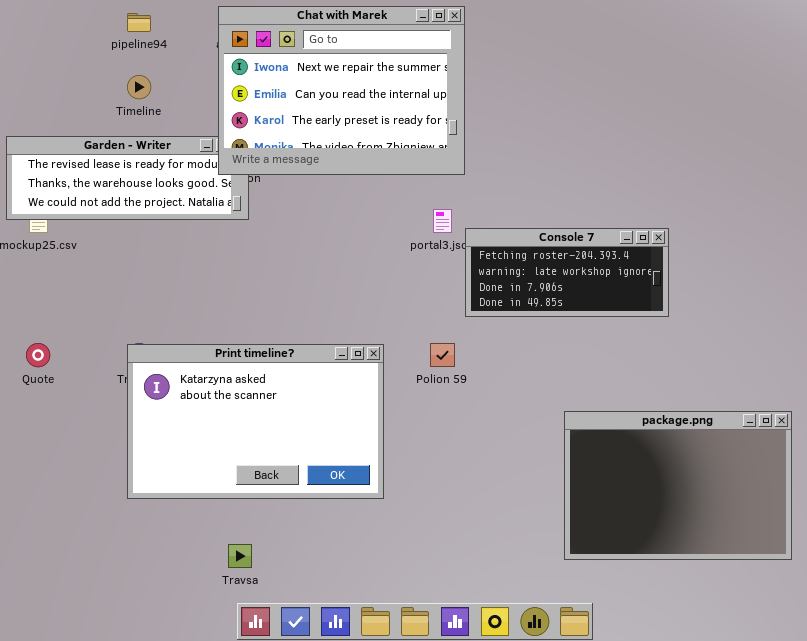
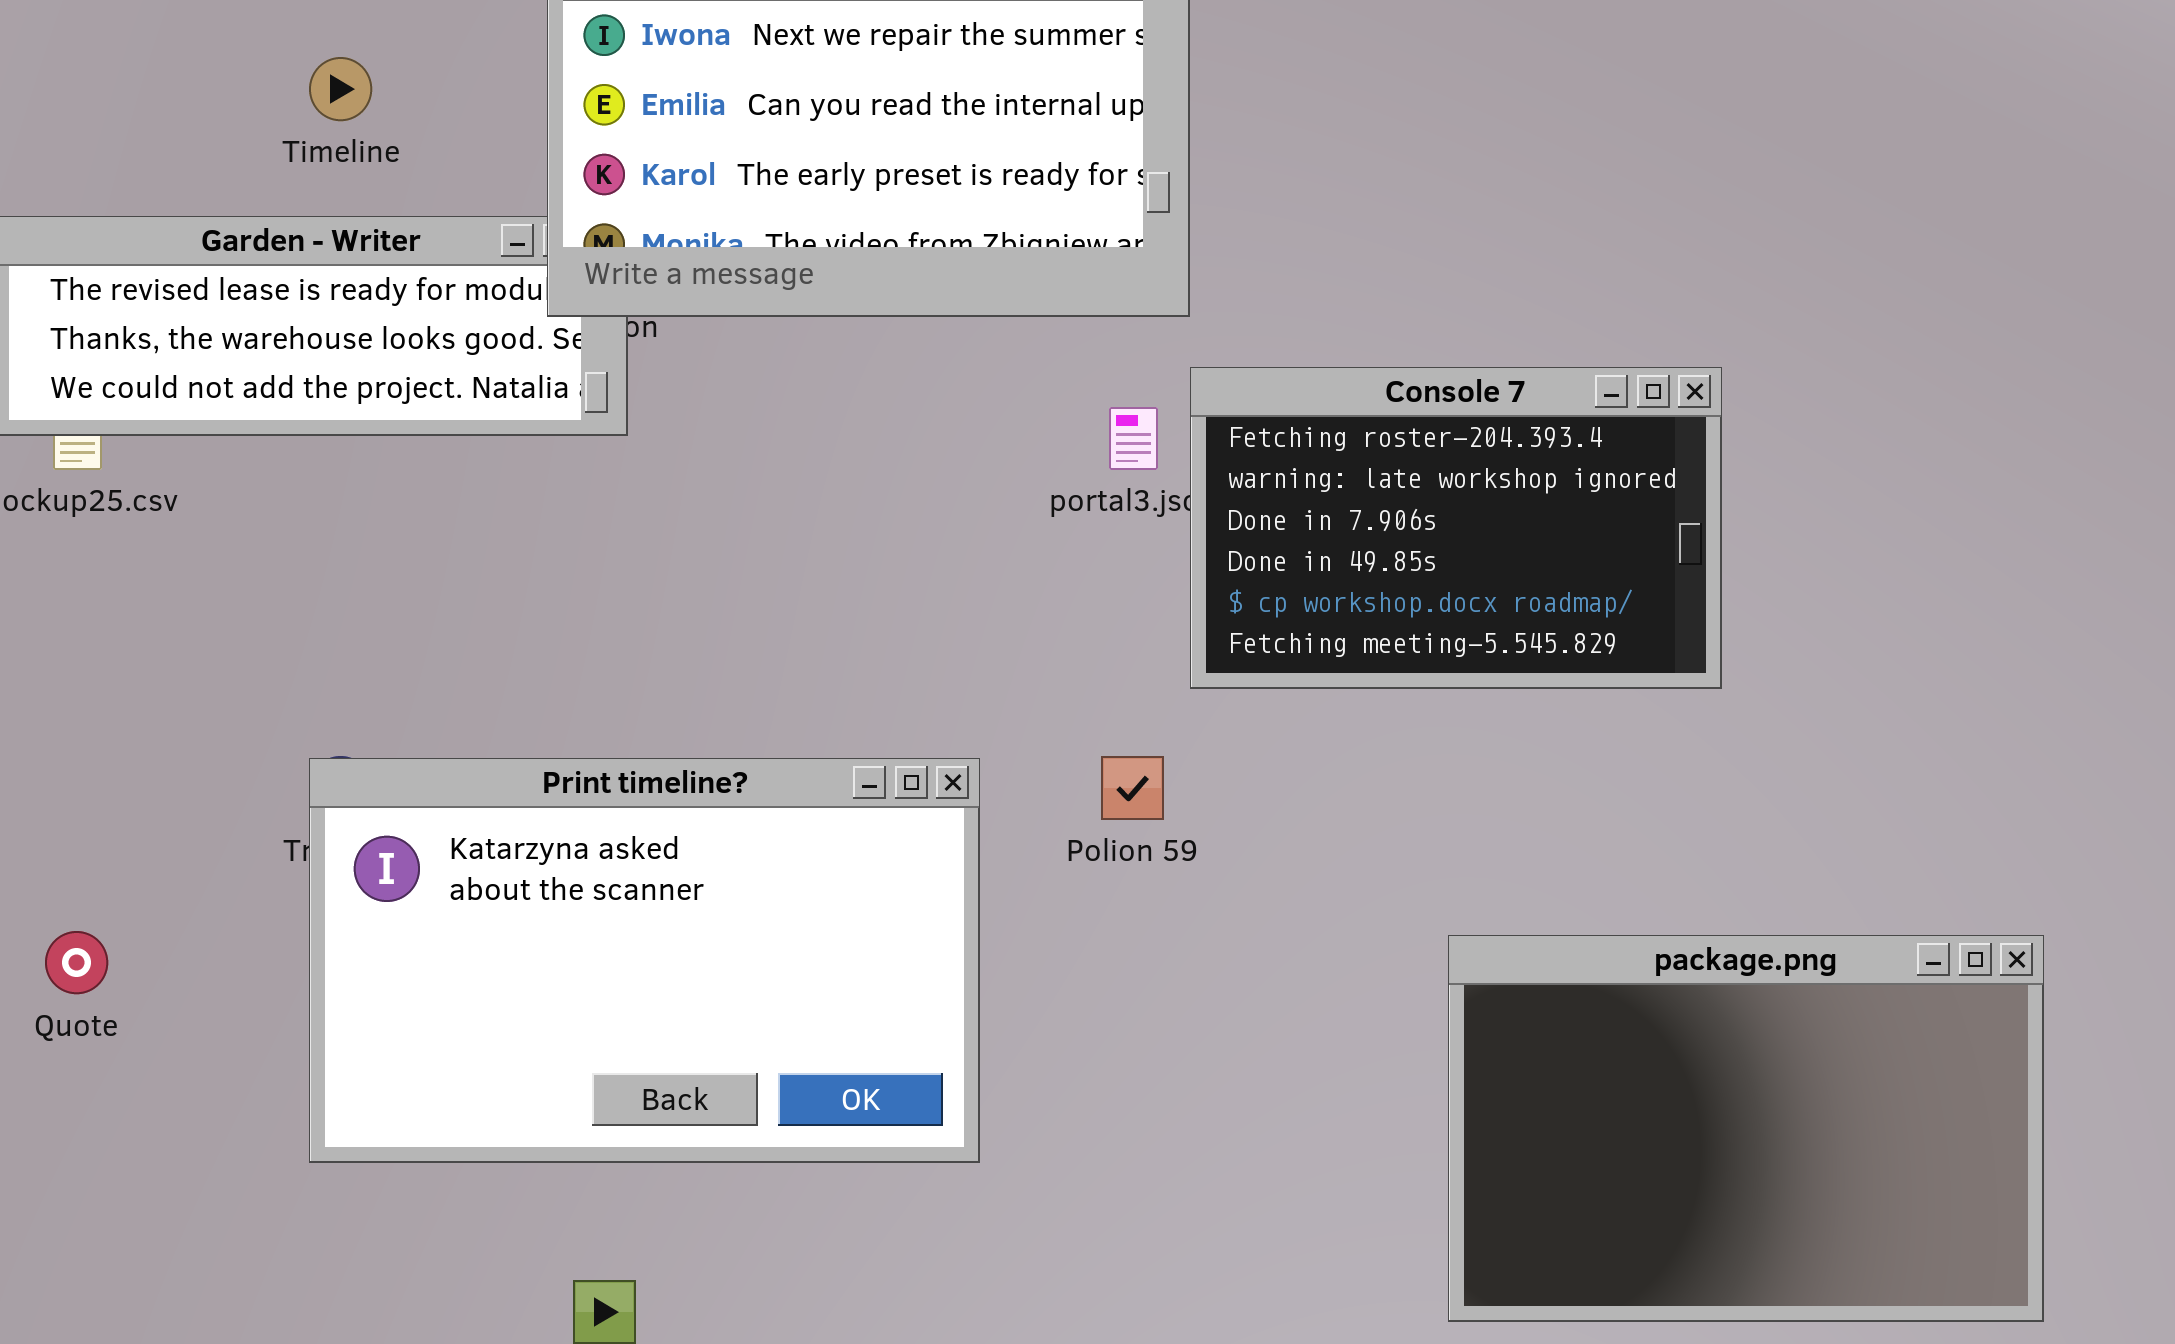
Console 7: [465,228,669,317] -> [1190,367,1722,689], resized
Quote: [26,343,50,367] -> [45,931,108,994], moved

